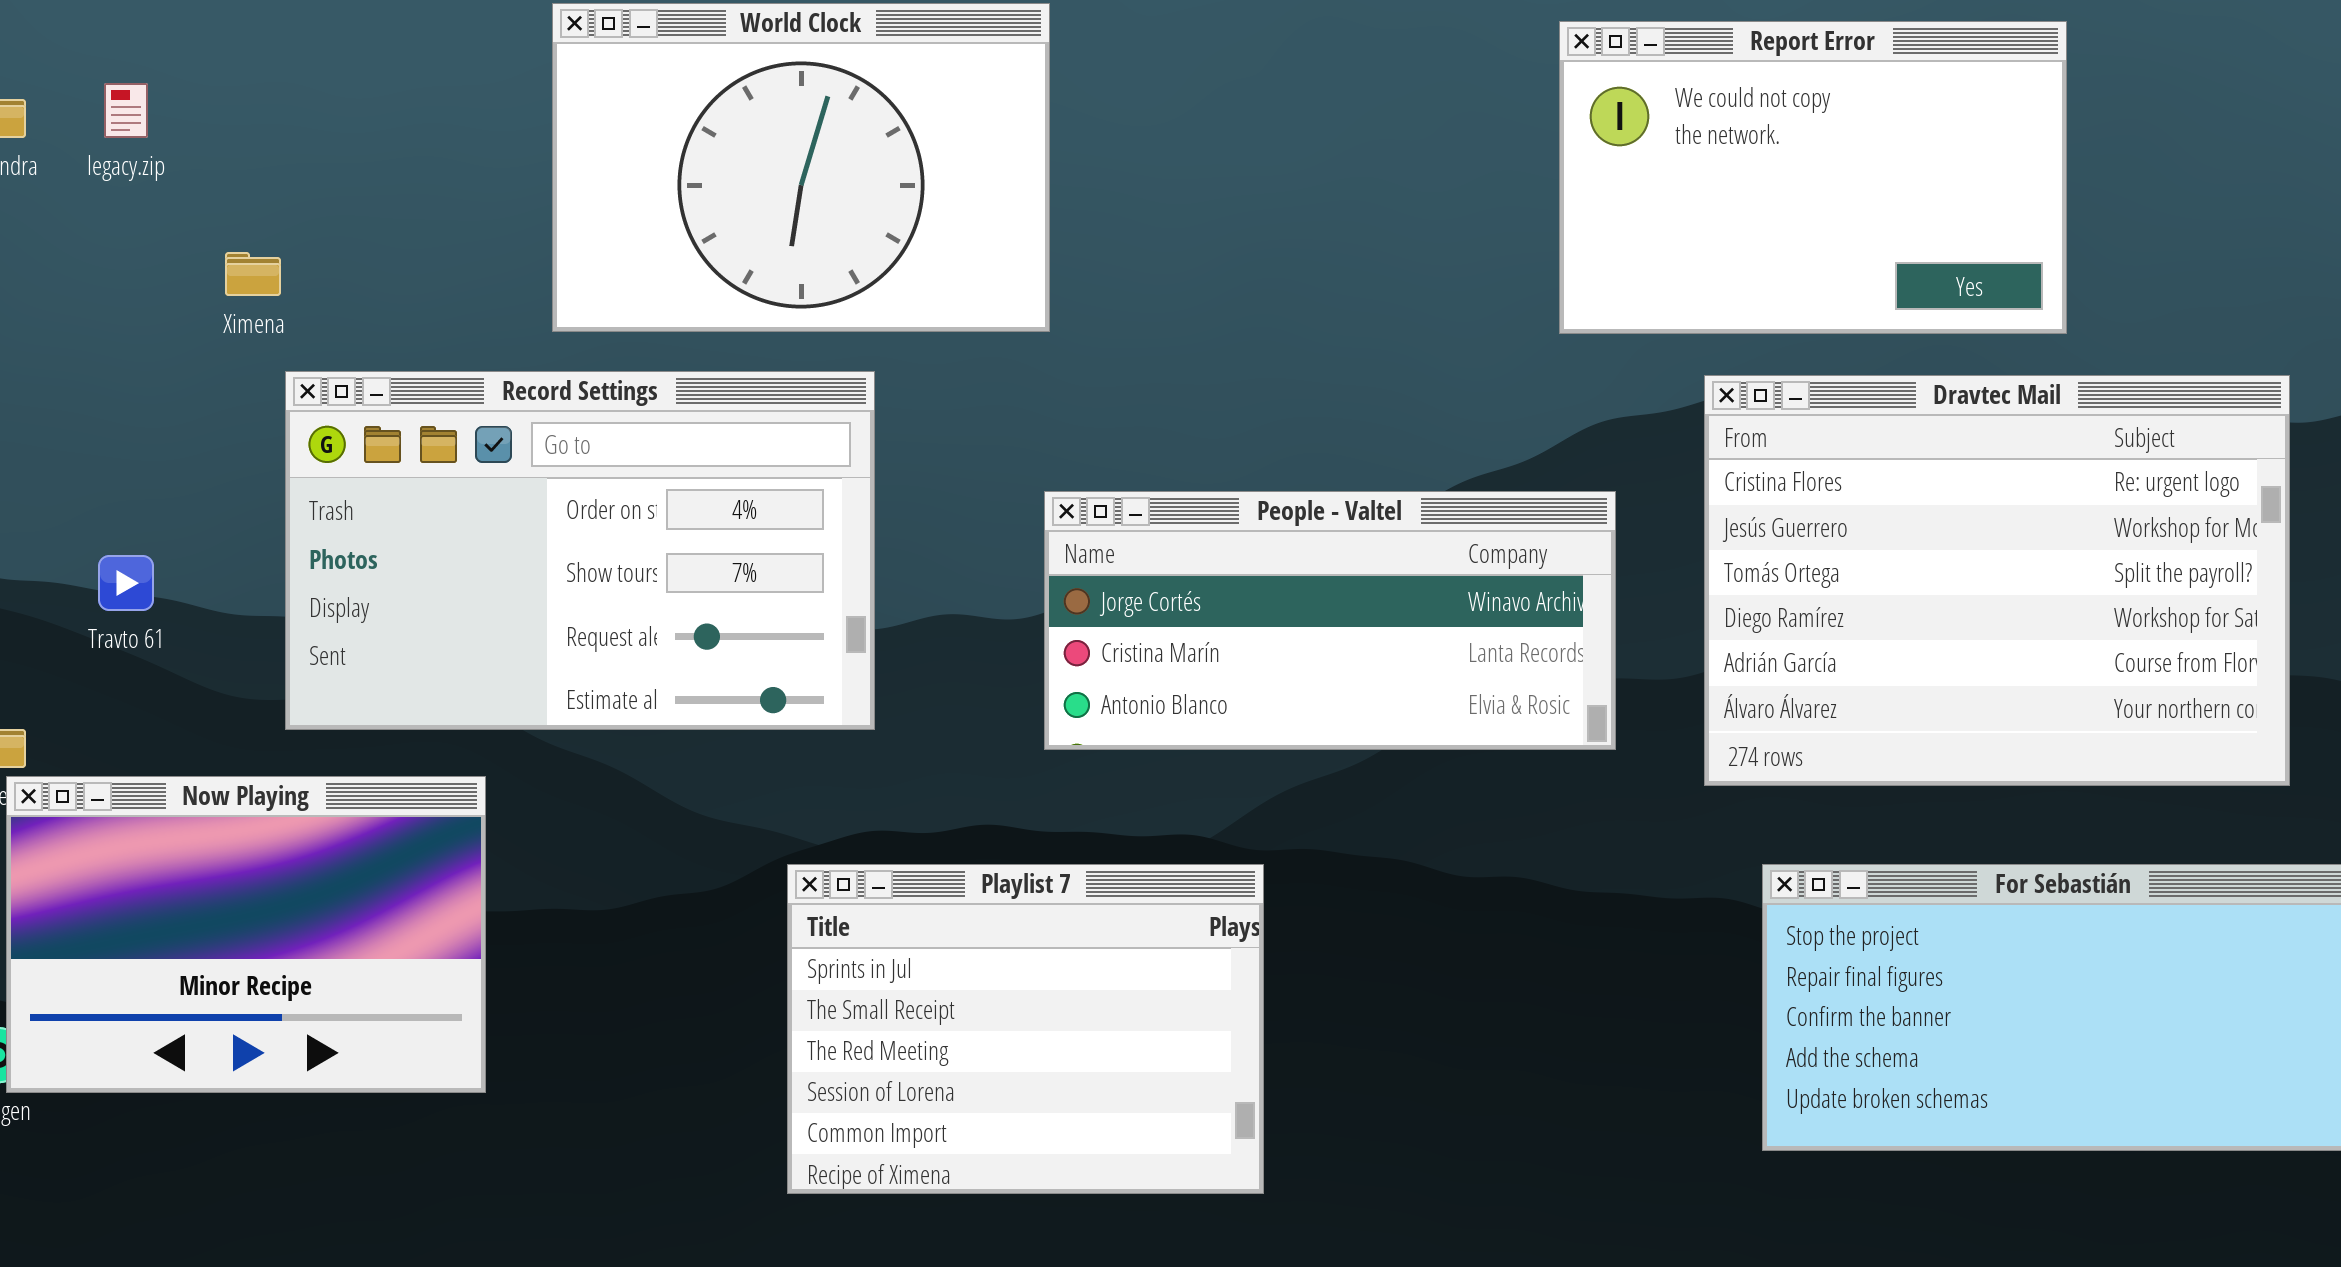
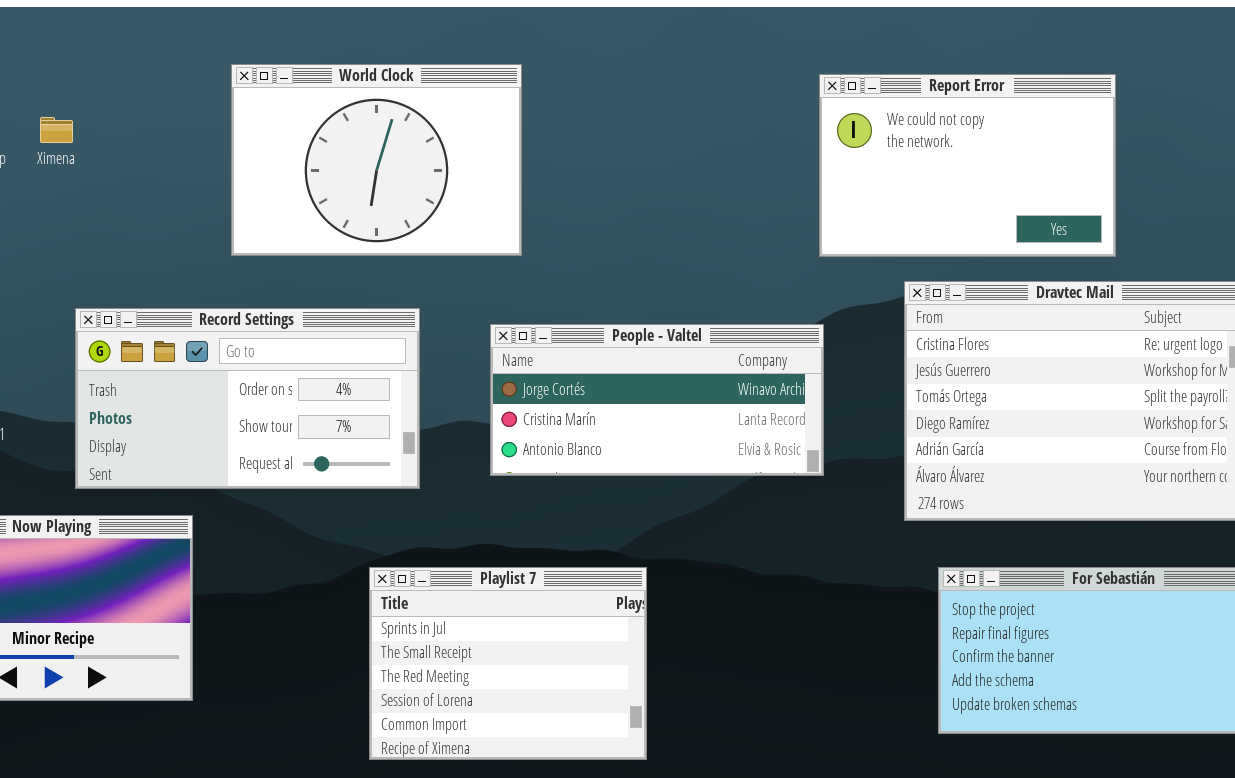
Ximena: [225,252,281,296] -> [40,117,73,143], moved
Record Settings: [285,371,875,730] -> [75,308,420,489], resized
People - Valtel: [1044,491,1616,750] -> [490,324,824,476], moved

